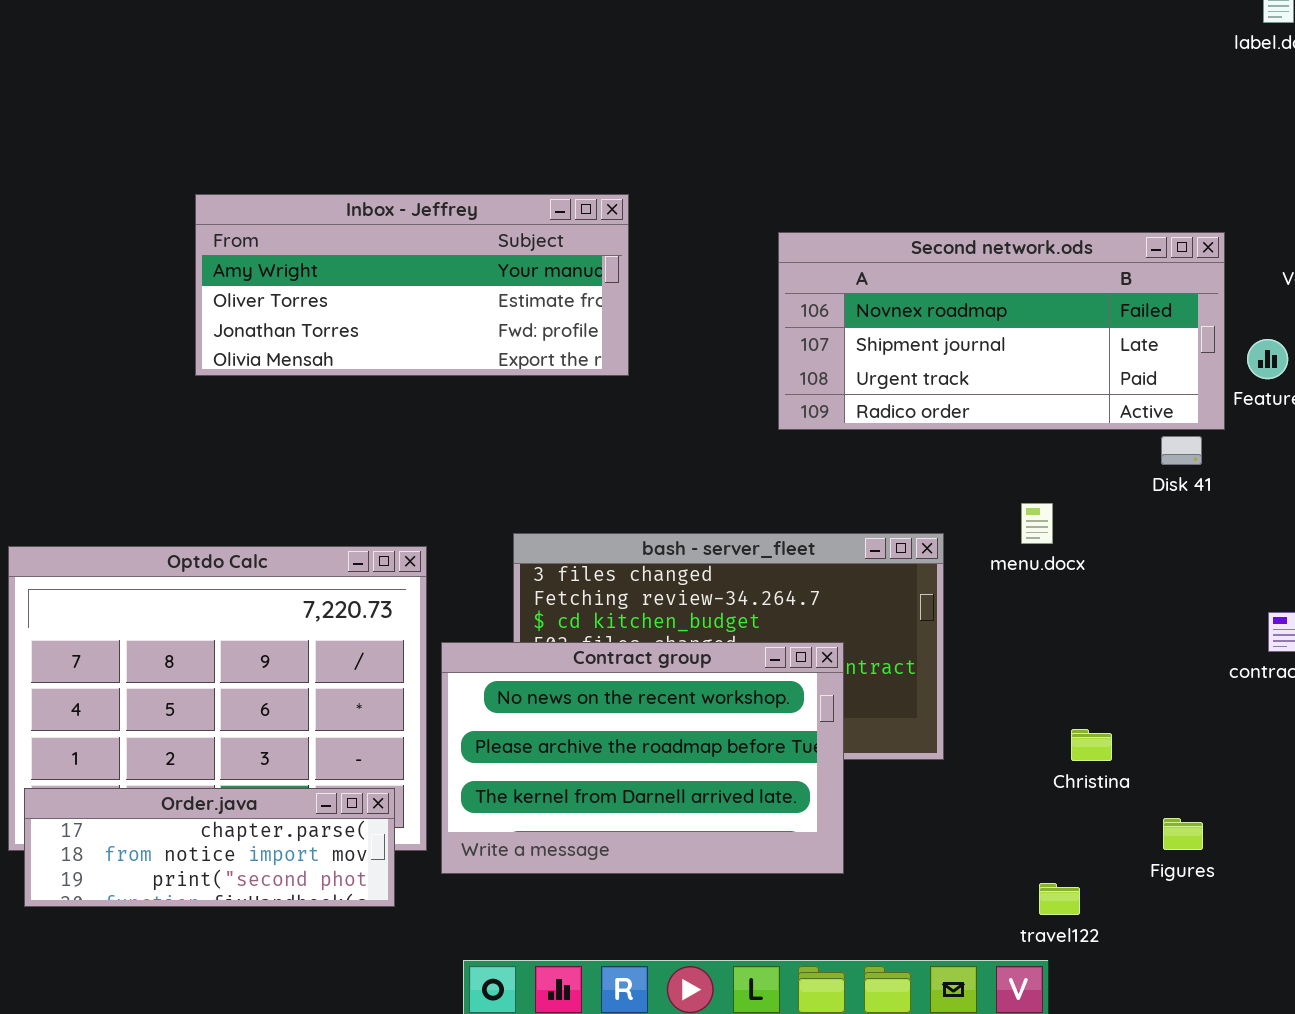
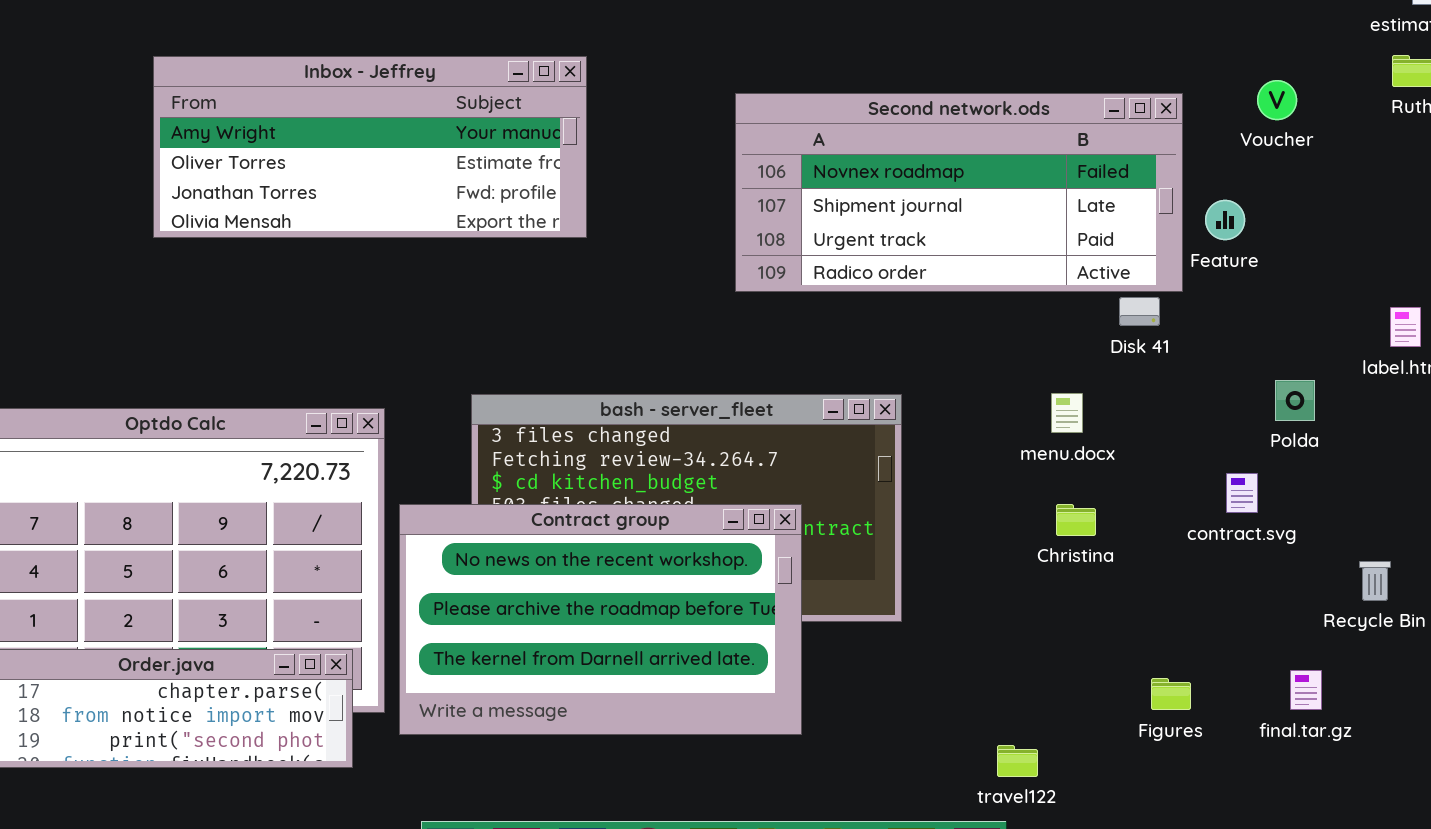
menu.docx: [1021,503,1053,544] -> [1051,393,1083,433], moved
Christina: [1071,729,1112,761] -> [1056,504,1096,536], moved
Figures: [1163,818,1203,850] -> [1151,678,1191,710], moved

